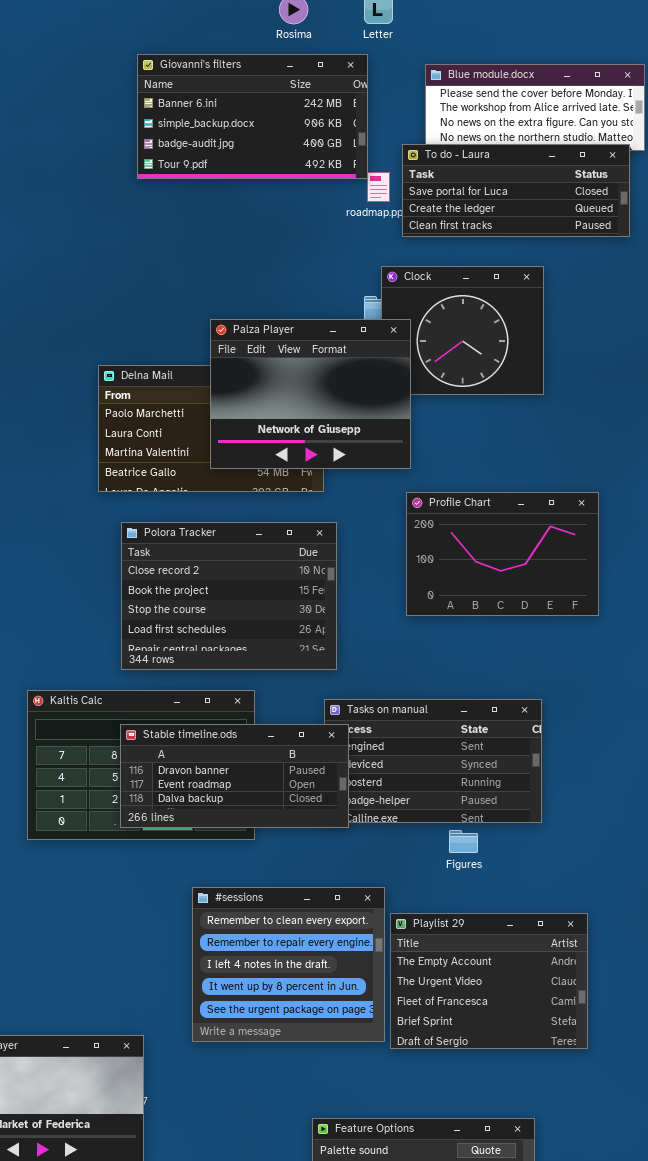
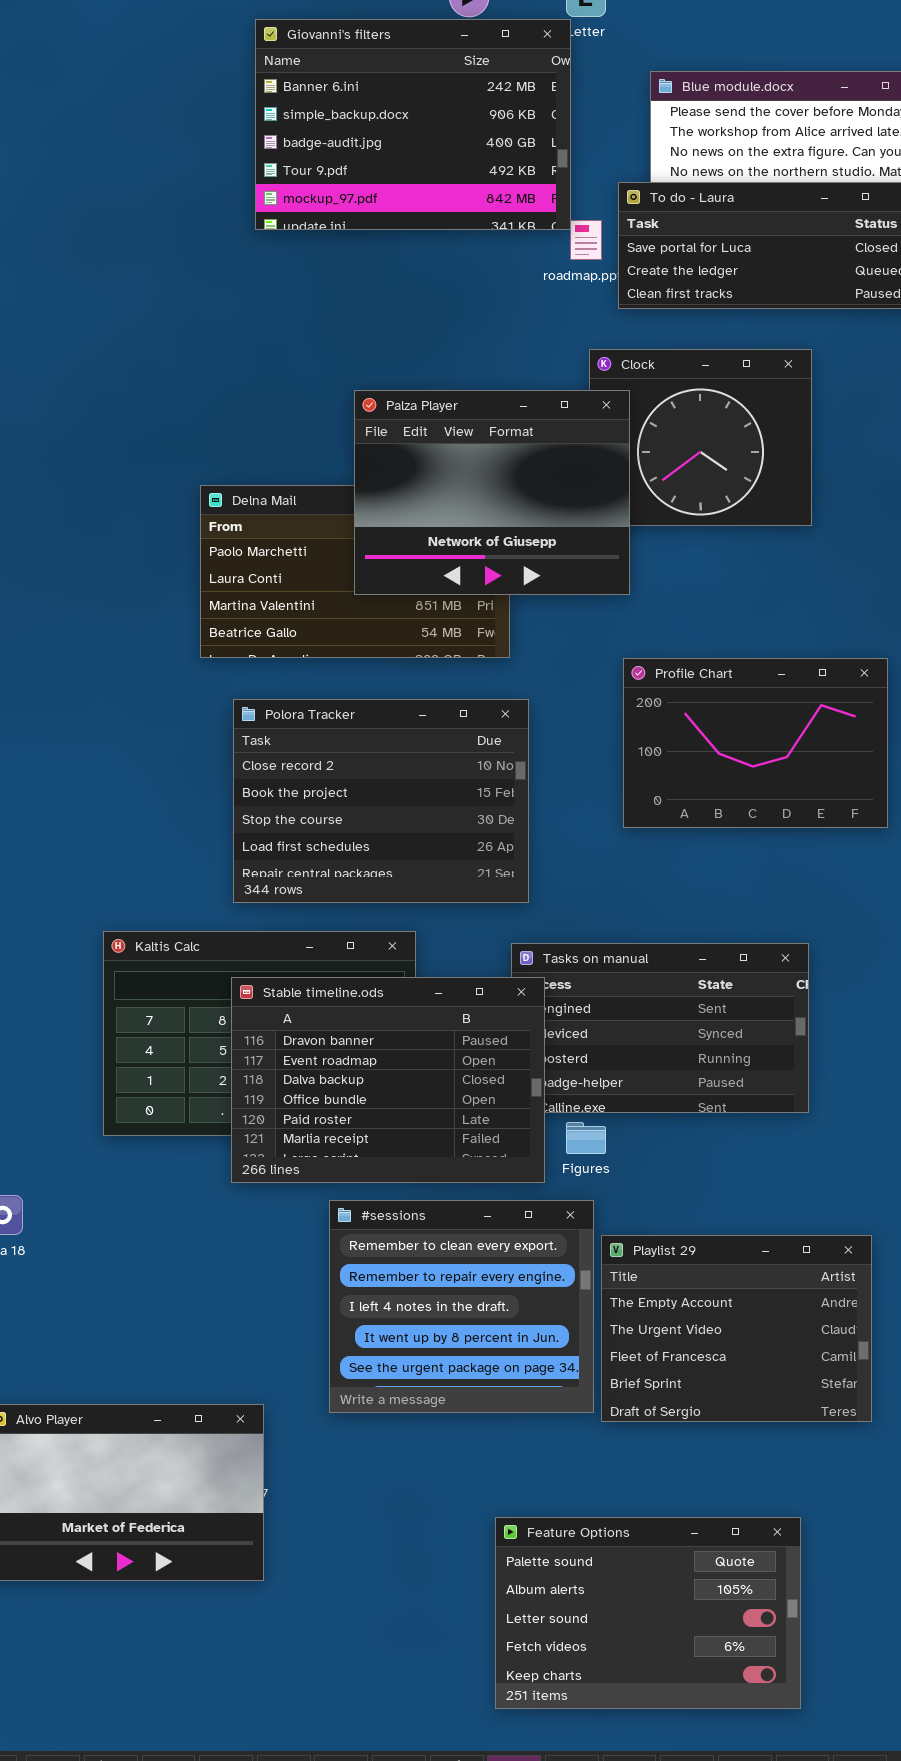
Giovanni's filters: [137,54,368,179] -> [255,19,571,230], resized
Palza Player: [210,319,411,469] -> [354,390,630,595], moved
Stable timeline.ods: [120,724,349,828] -> [231,977,545,1183], resized
Figures: [449,830,478,853] -> [566,1122,606,1154], moved

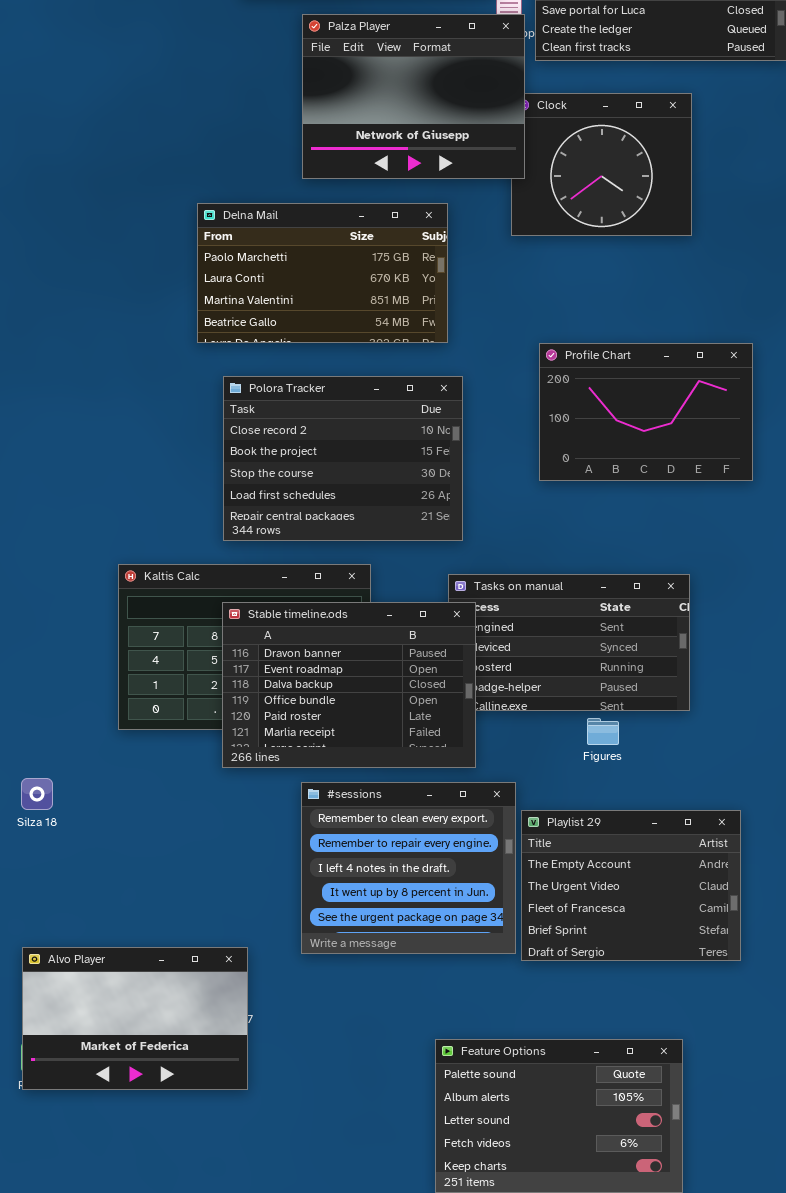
Palza Player: [354,390,630,595] -> [302,14,525,179], moved
Figures: [566,1122,606,1154] -> [587,718,619,745], moved

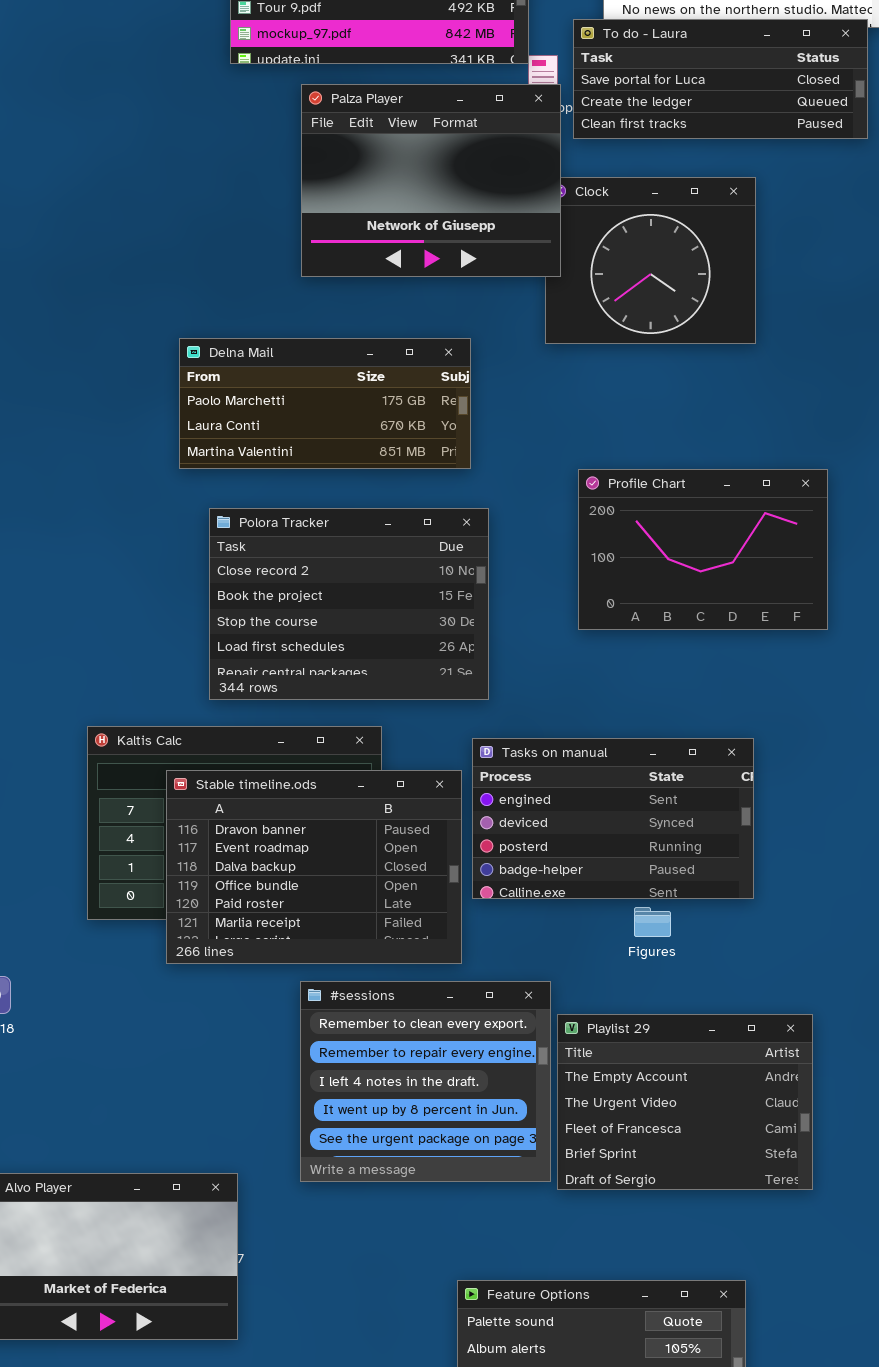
Delna Mail: [197,203,448,343] -> [179,338,471,469], resized
Stable timeline.ods: [222,602,476,768] -> [166,770,462,964], moved

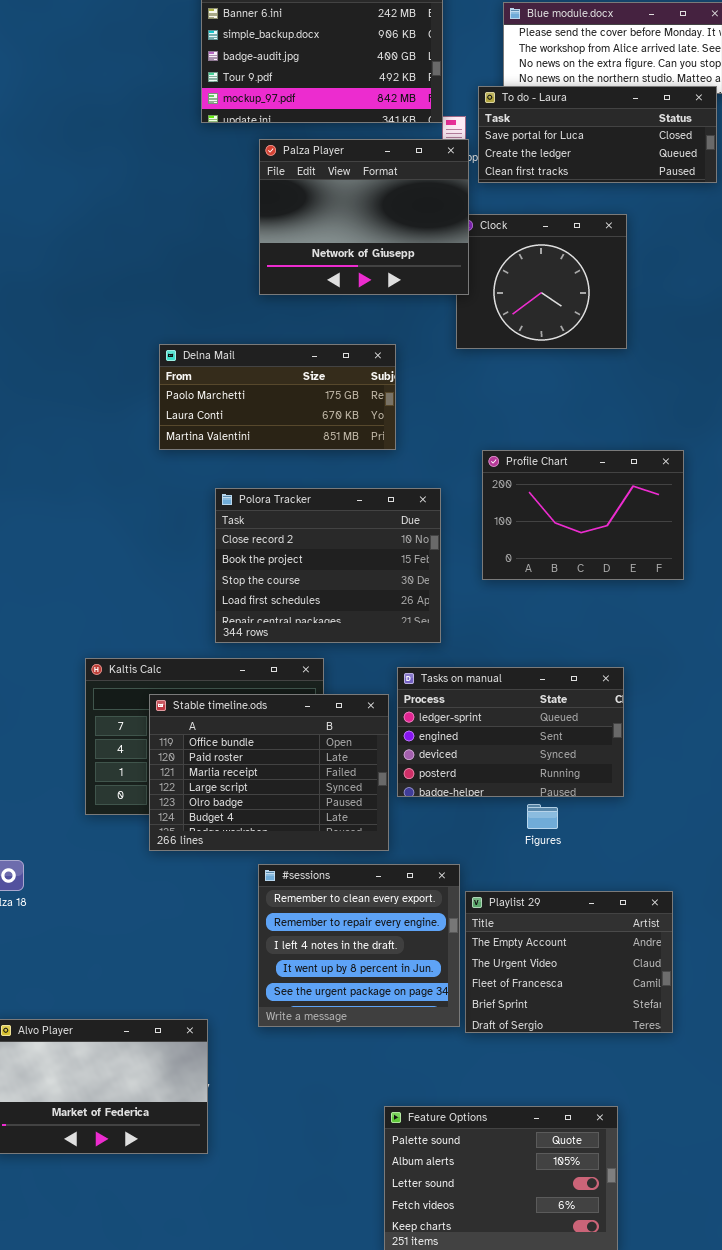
Polora Tracker: [209,508,489,700] -> [215,488,441,643], moved
Tasks on manual: [472,738,754,899] -> [397,667,624,797], scrolled up 1 row
Stable timeline.ods: [166,770,462,964] -> [149,694,389,851], scrolled down 3 rows

